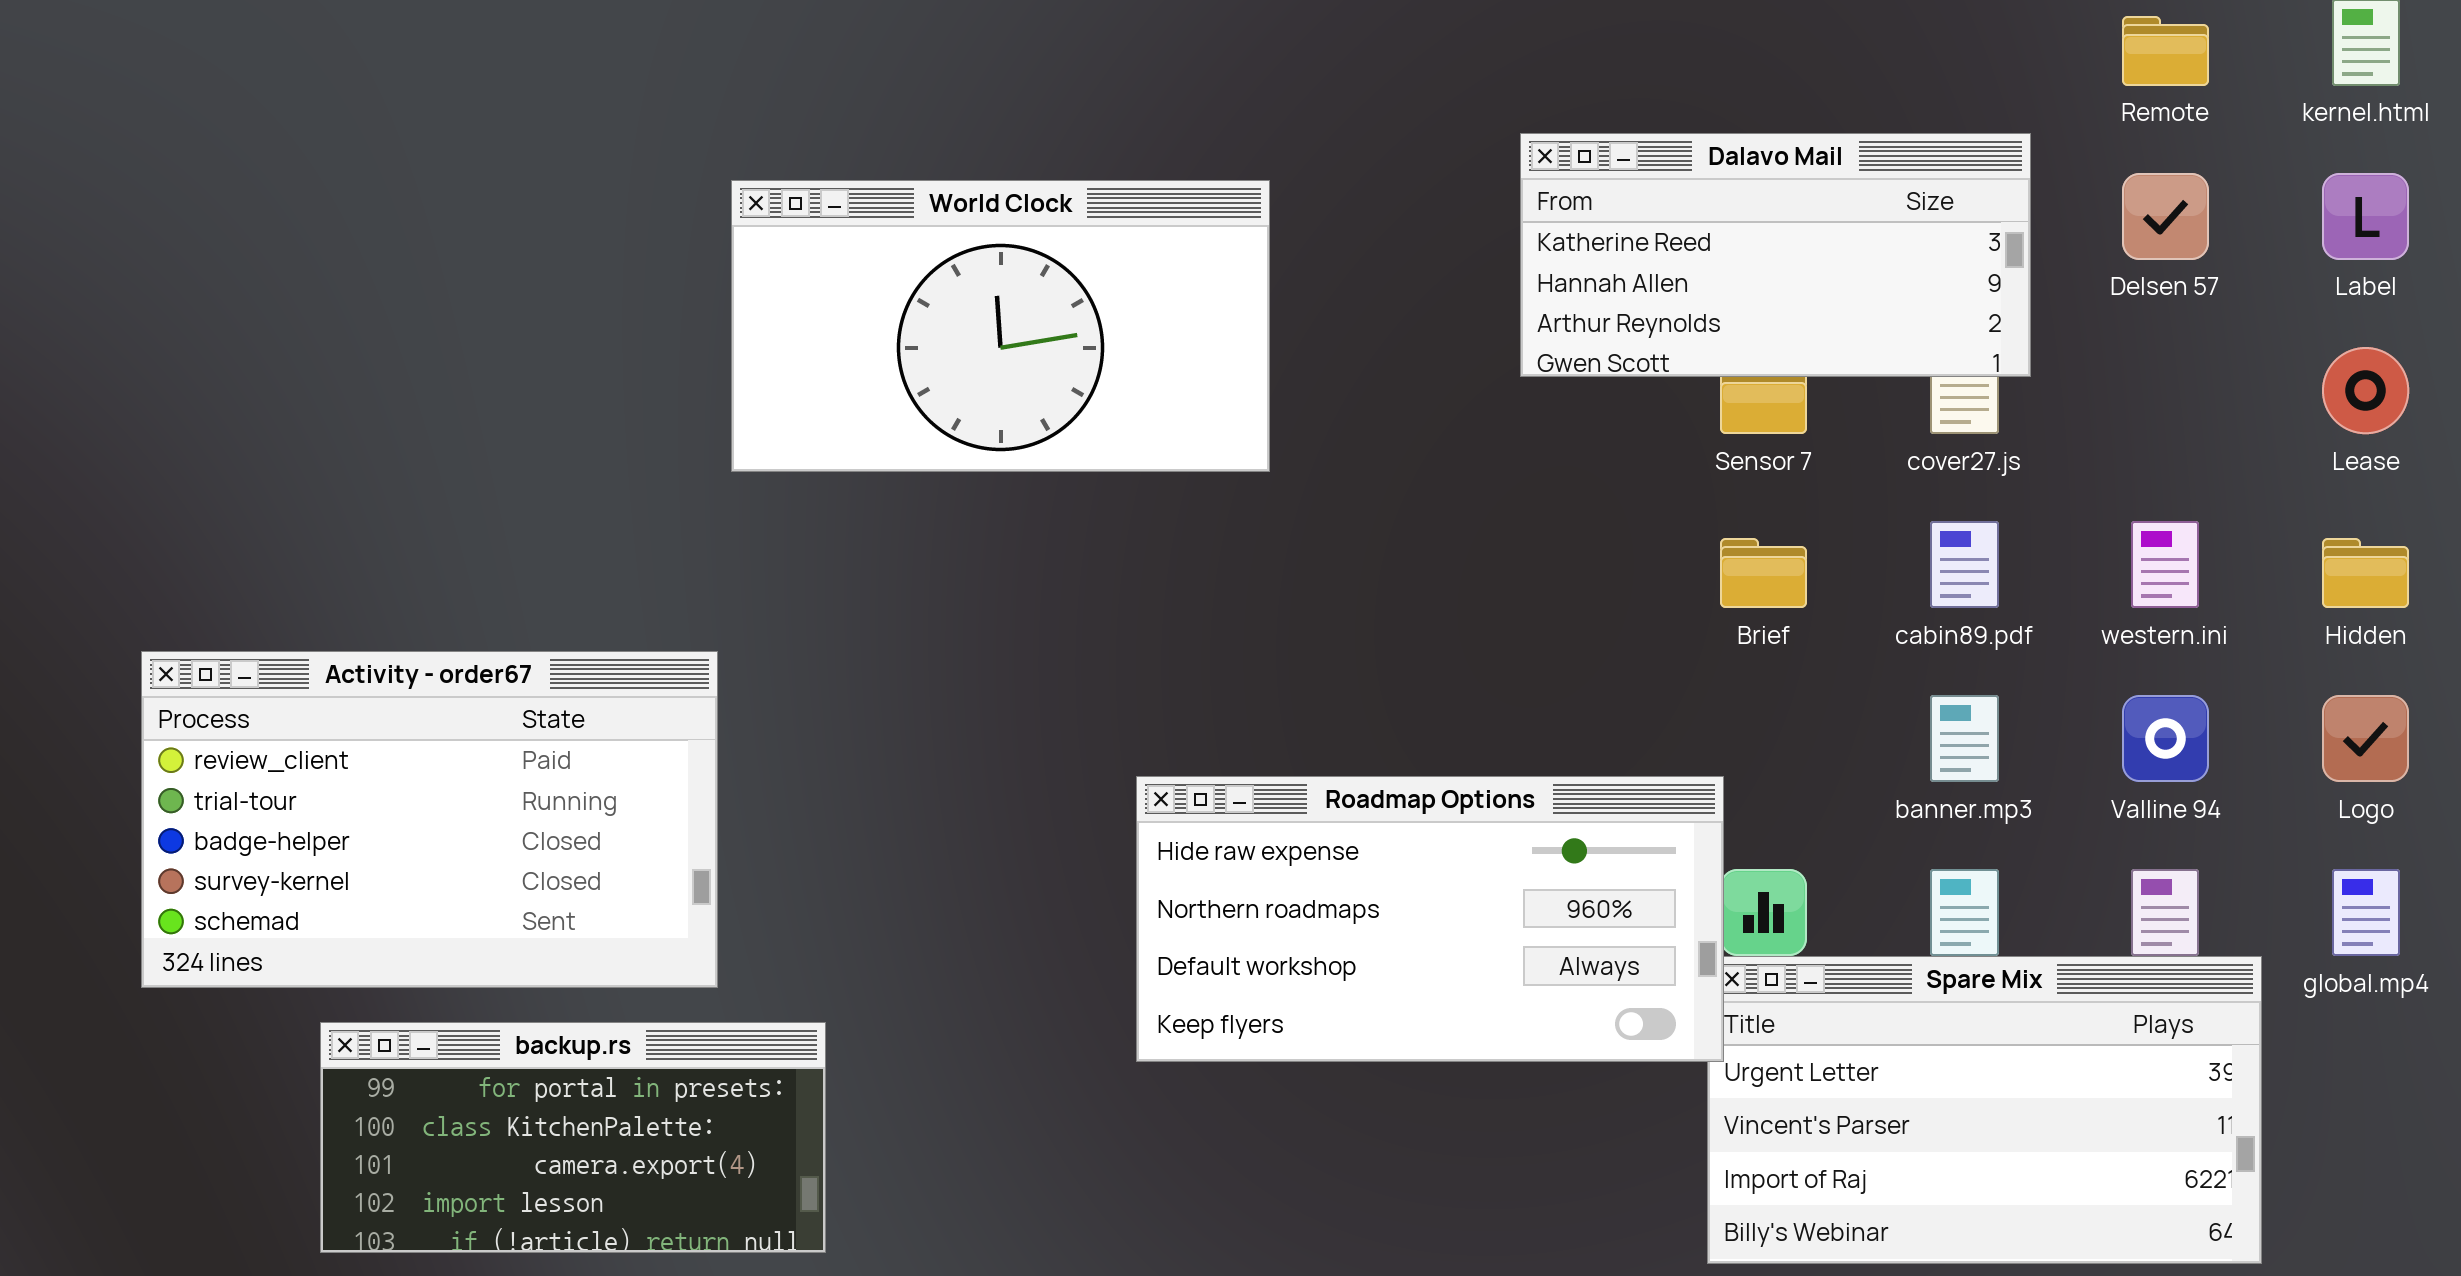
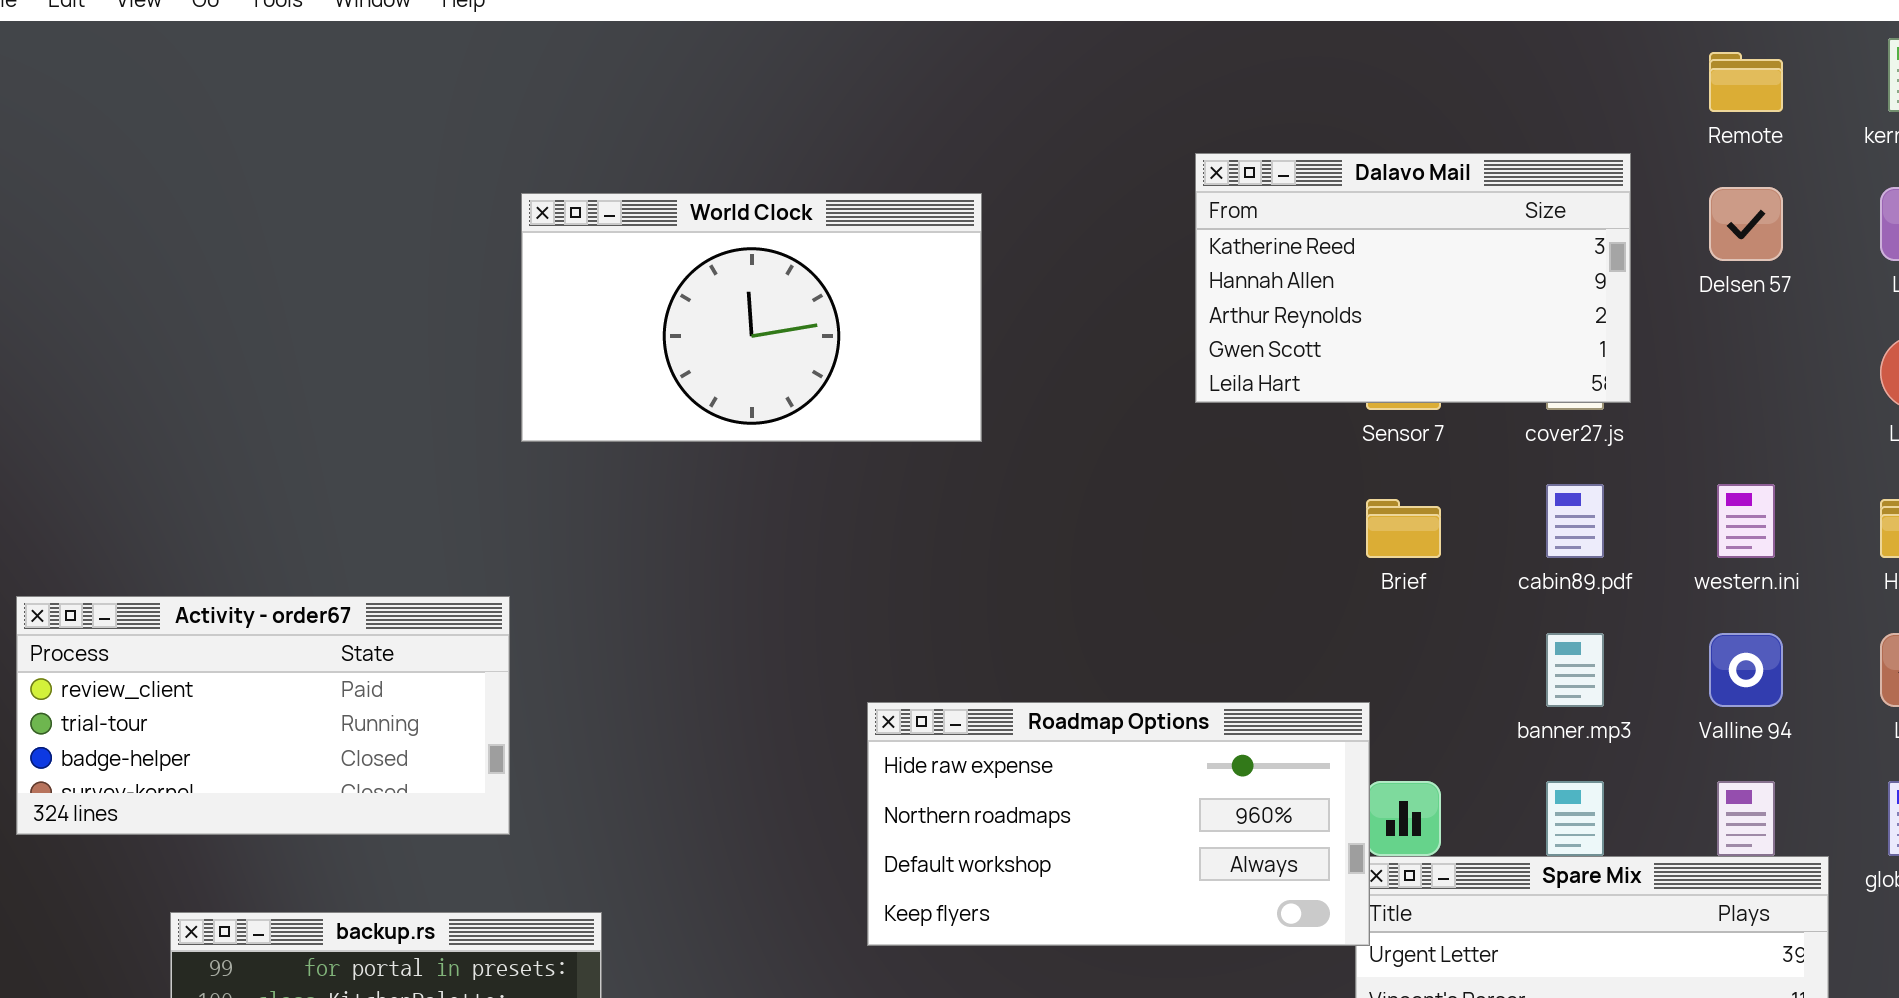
Dalavo Mail: [1520,133,2031,377] -> [1195,153,1631,403], resized
Activity - order67: [141,651,718,988] -> [16,596,510,835], resized

